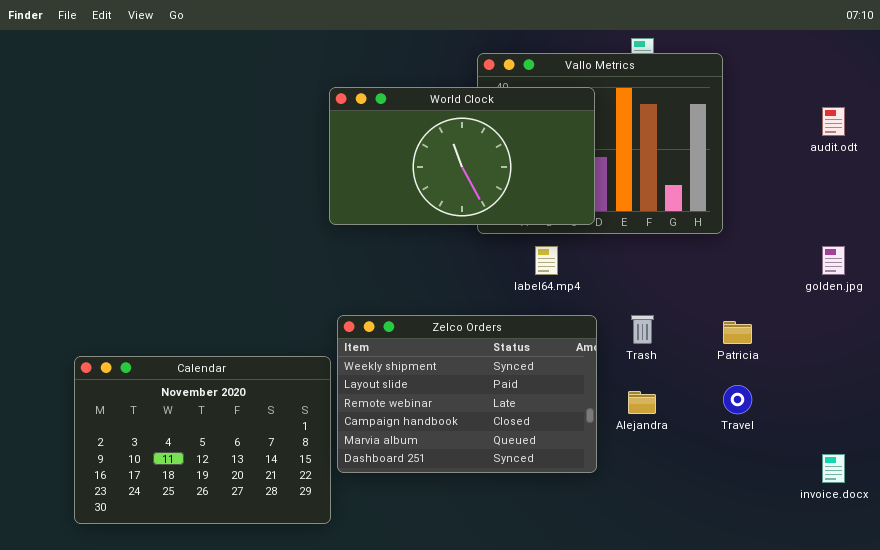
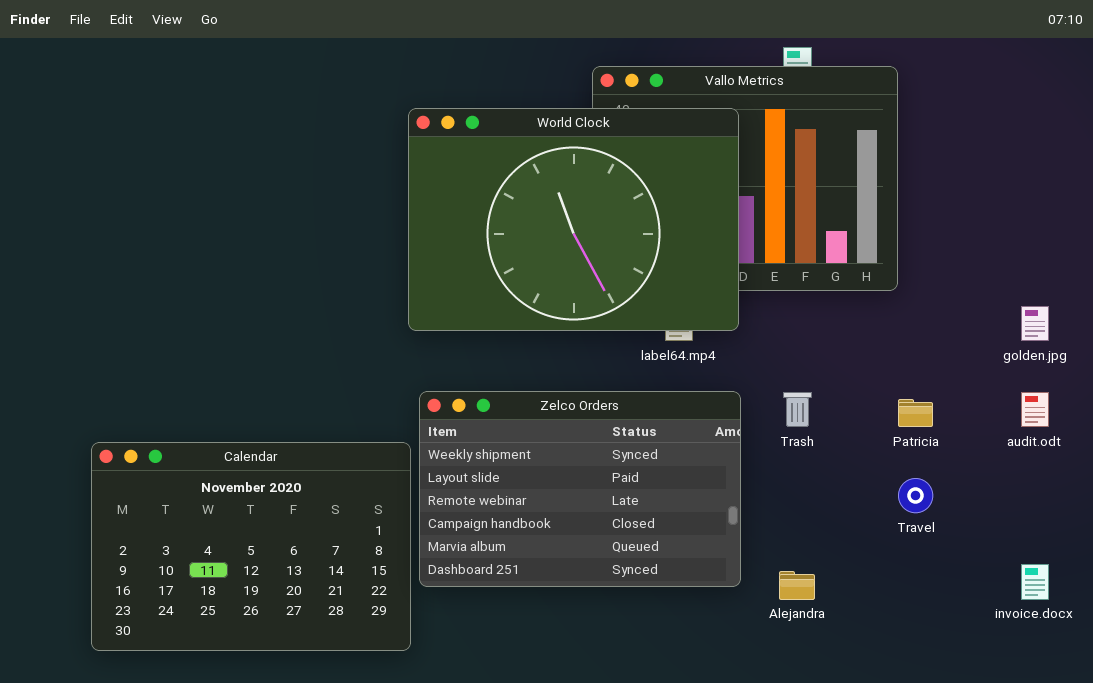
World Clock: [329,87,595,225] -> [408,108,739,331], resized
audit.odt: [822,107,845,136] -> [1021,392,1049,427], moved
Alejandra: [628,391,656,414] -> [779,571,815,600], moved

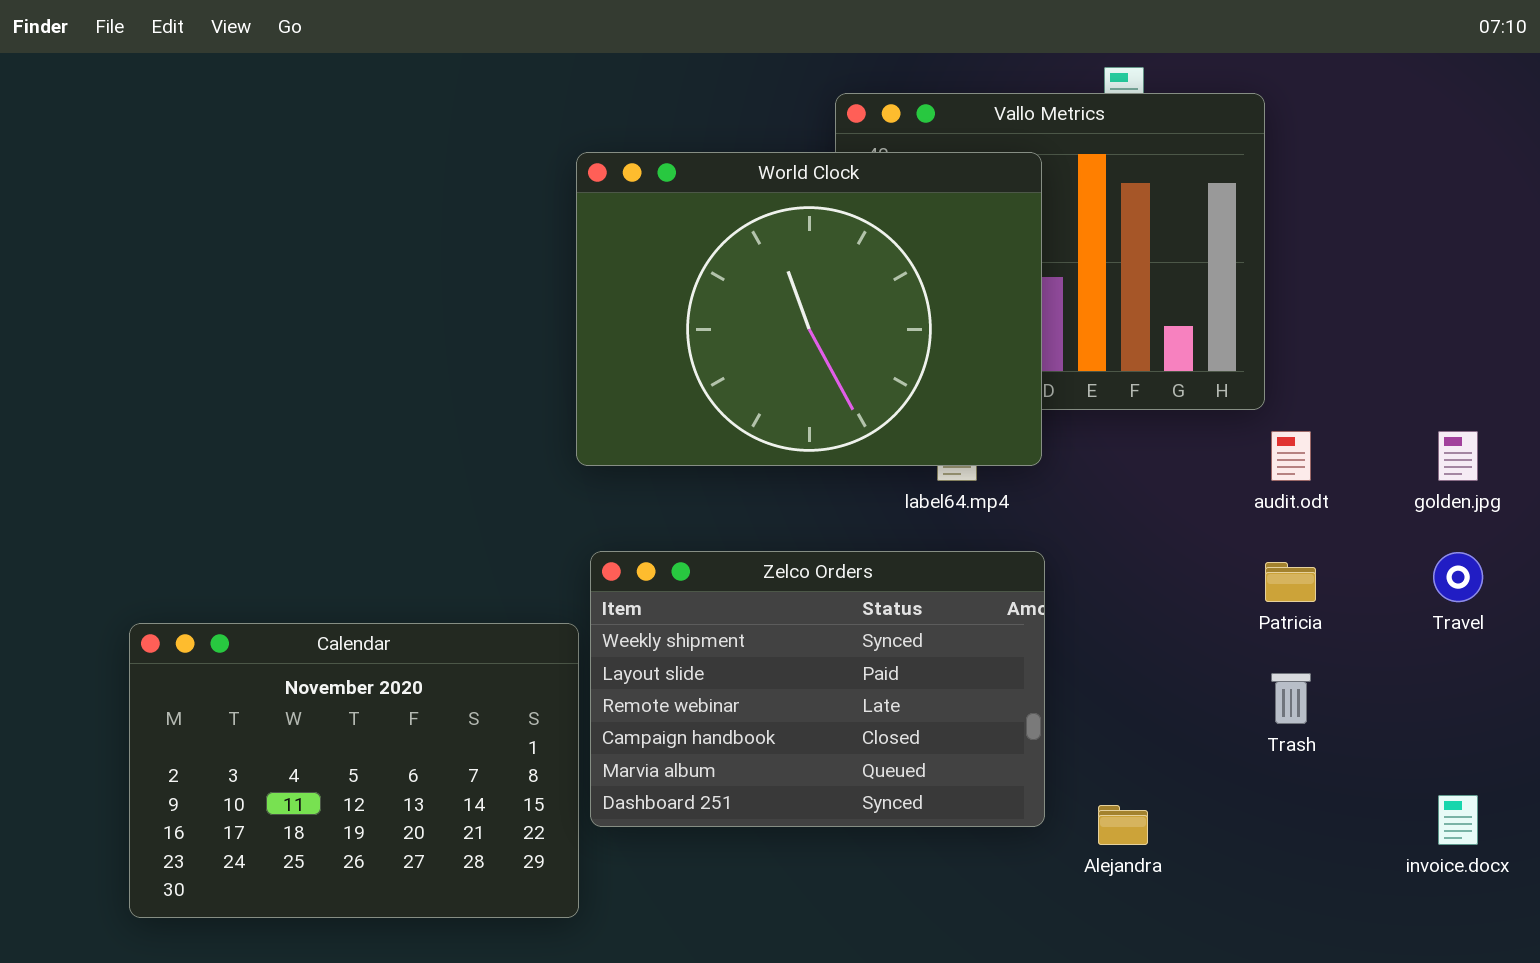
Trash: [783,392,812,427] -> [1271,673,1311,724], moved
audit.odt: [1021,392,1049,427] -> [1271,431,1311,481], moved
Travel: [898,478,933,513] -> [1433,552,1483,602], moved

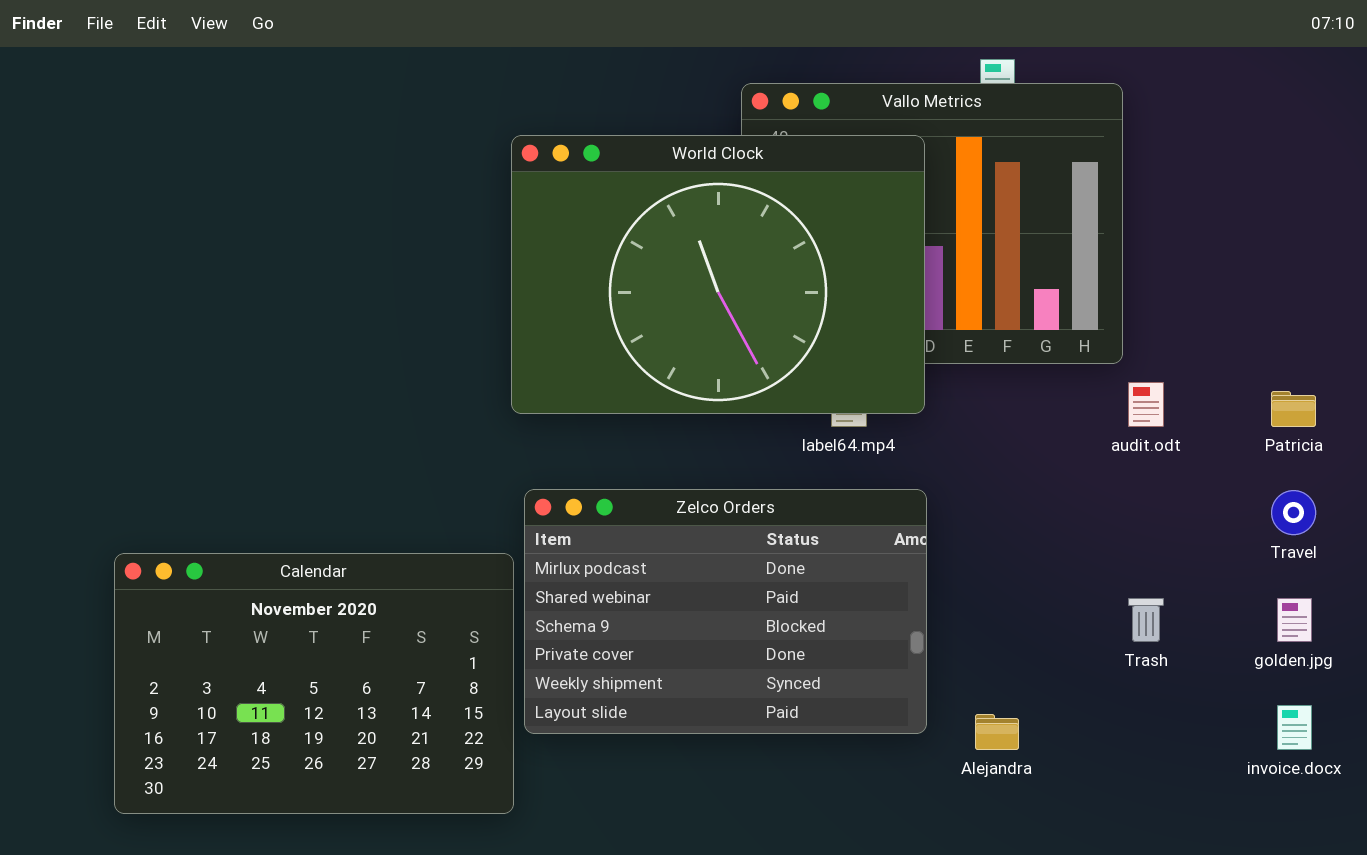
golden.jpg: [1438,431,1478,481] -> [1277,598,1312,642], moved
Zelco Orders: [590,551,1045,827] -> [524,489,927,734], scrolled up 4 rows
Patricia: [1265,562,1316,602] -> [1271,391,1316,427], moved

